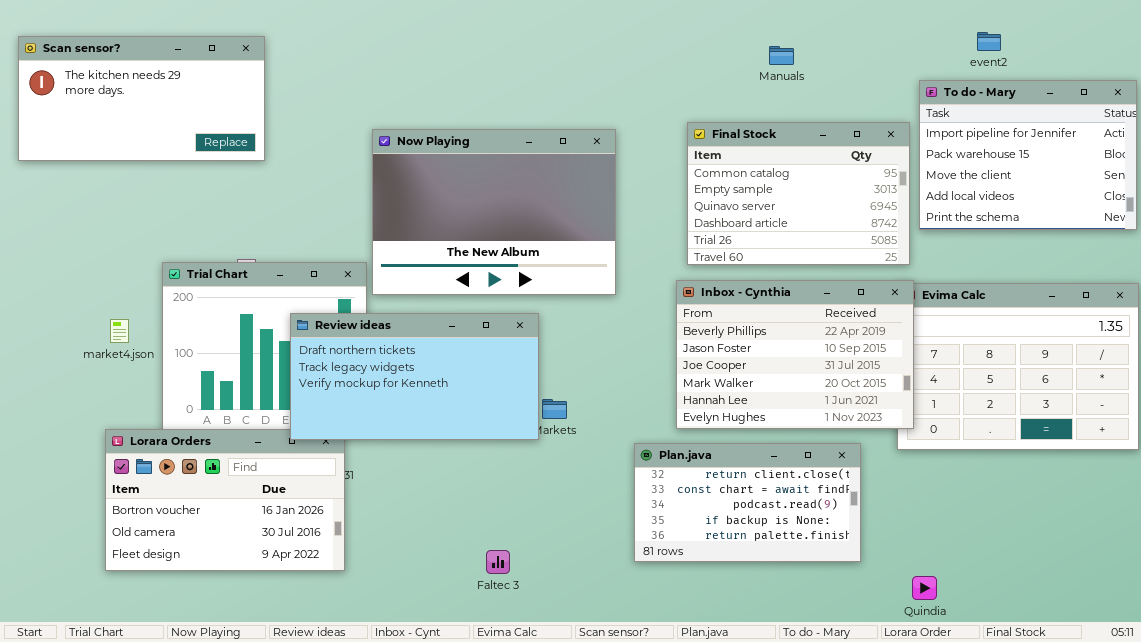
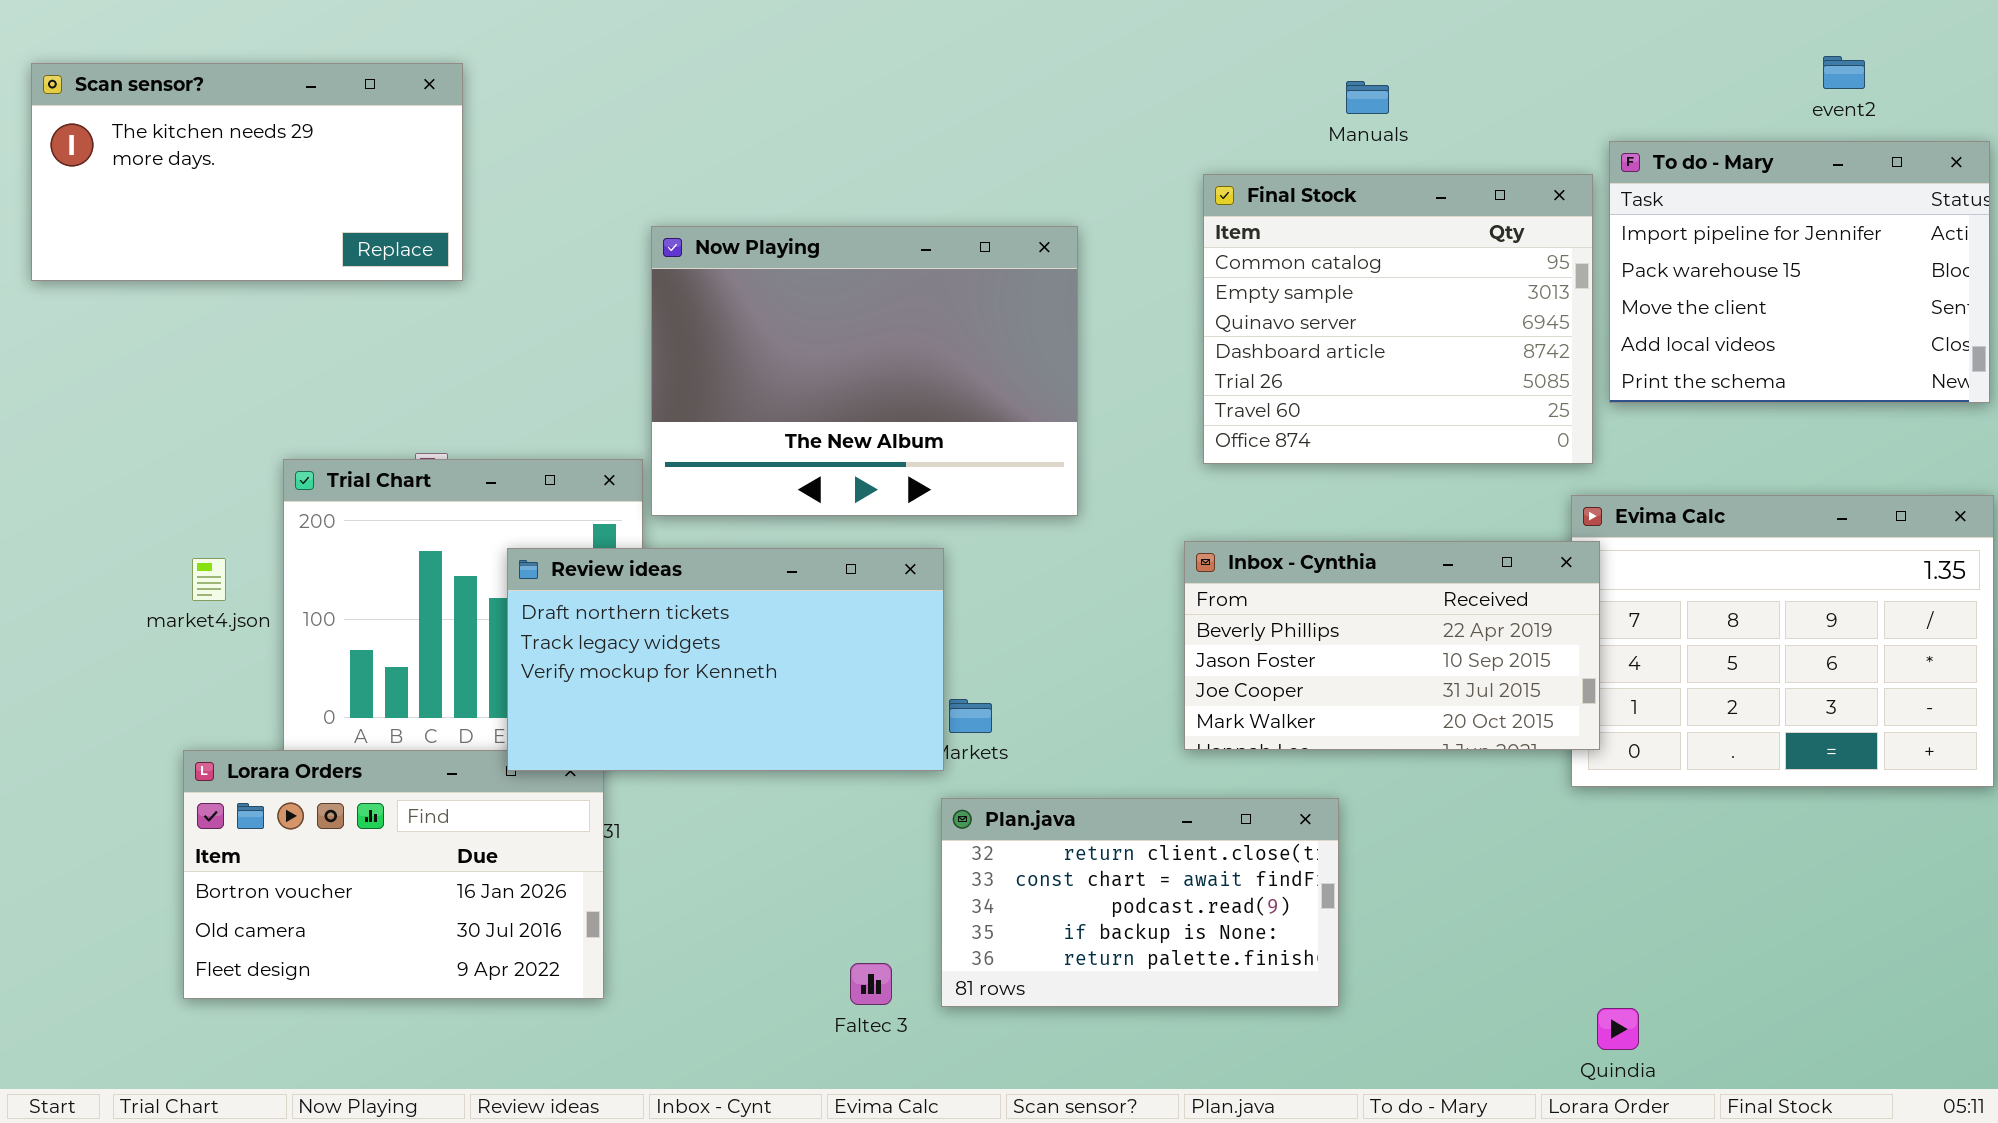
event2: [977,32,1001,51] -> [1823,56,1865,89], moved
Final Stock: [687,122,910,265] -> [1203,174,1593,464], resized
Inbox - Cynthia: [676,280,914,429] -> [1184,541,1600,750], resized
Plan.java: [634,443,861,562] -> [941,798,1339,1007], moved

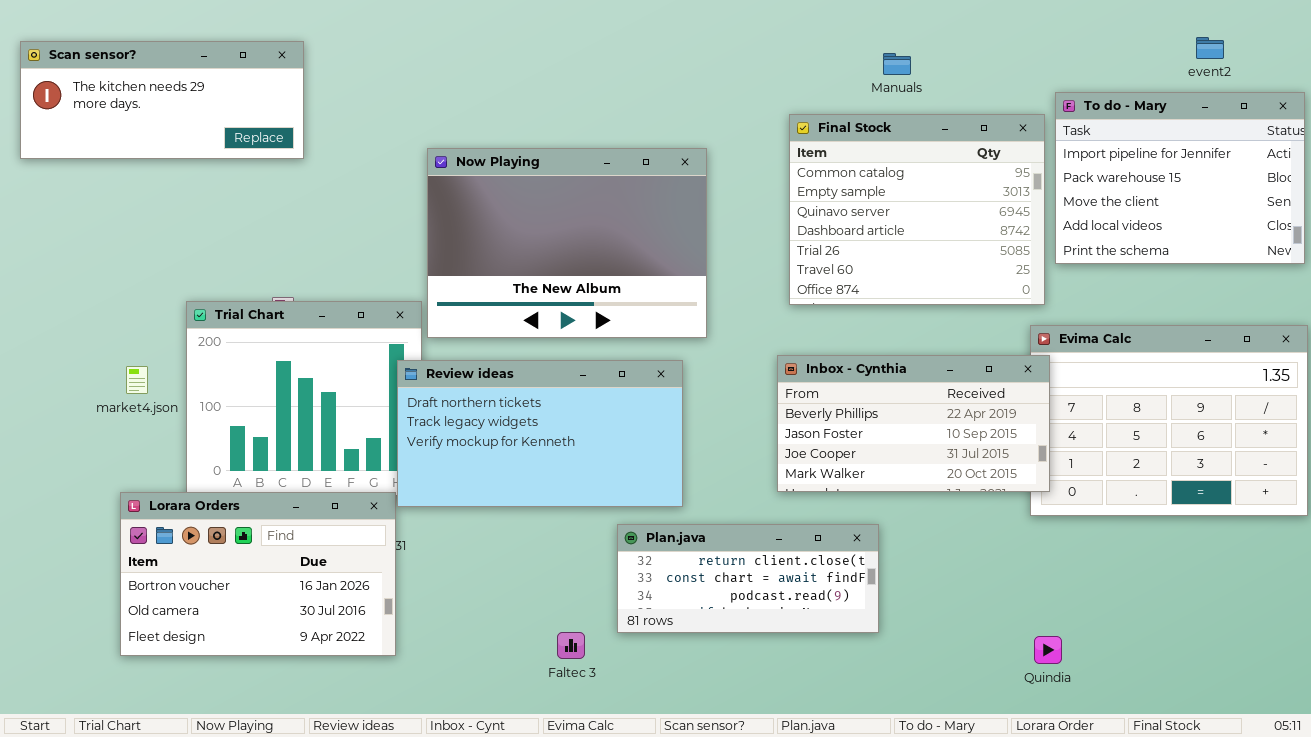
Scan sensor?: [31,63,463,281] -> [20,41,304,159], resized
Review ideas: [507,548,944,771] -> [397,360,683,507], moved
Plan.java: [941,798,1339,1007] -> [617,524,879,633], resized
Quindia: [1597,1008,1639,1050] -> [1034,636,1062,664], moved

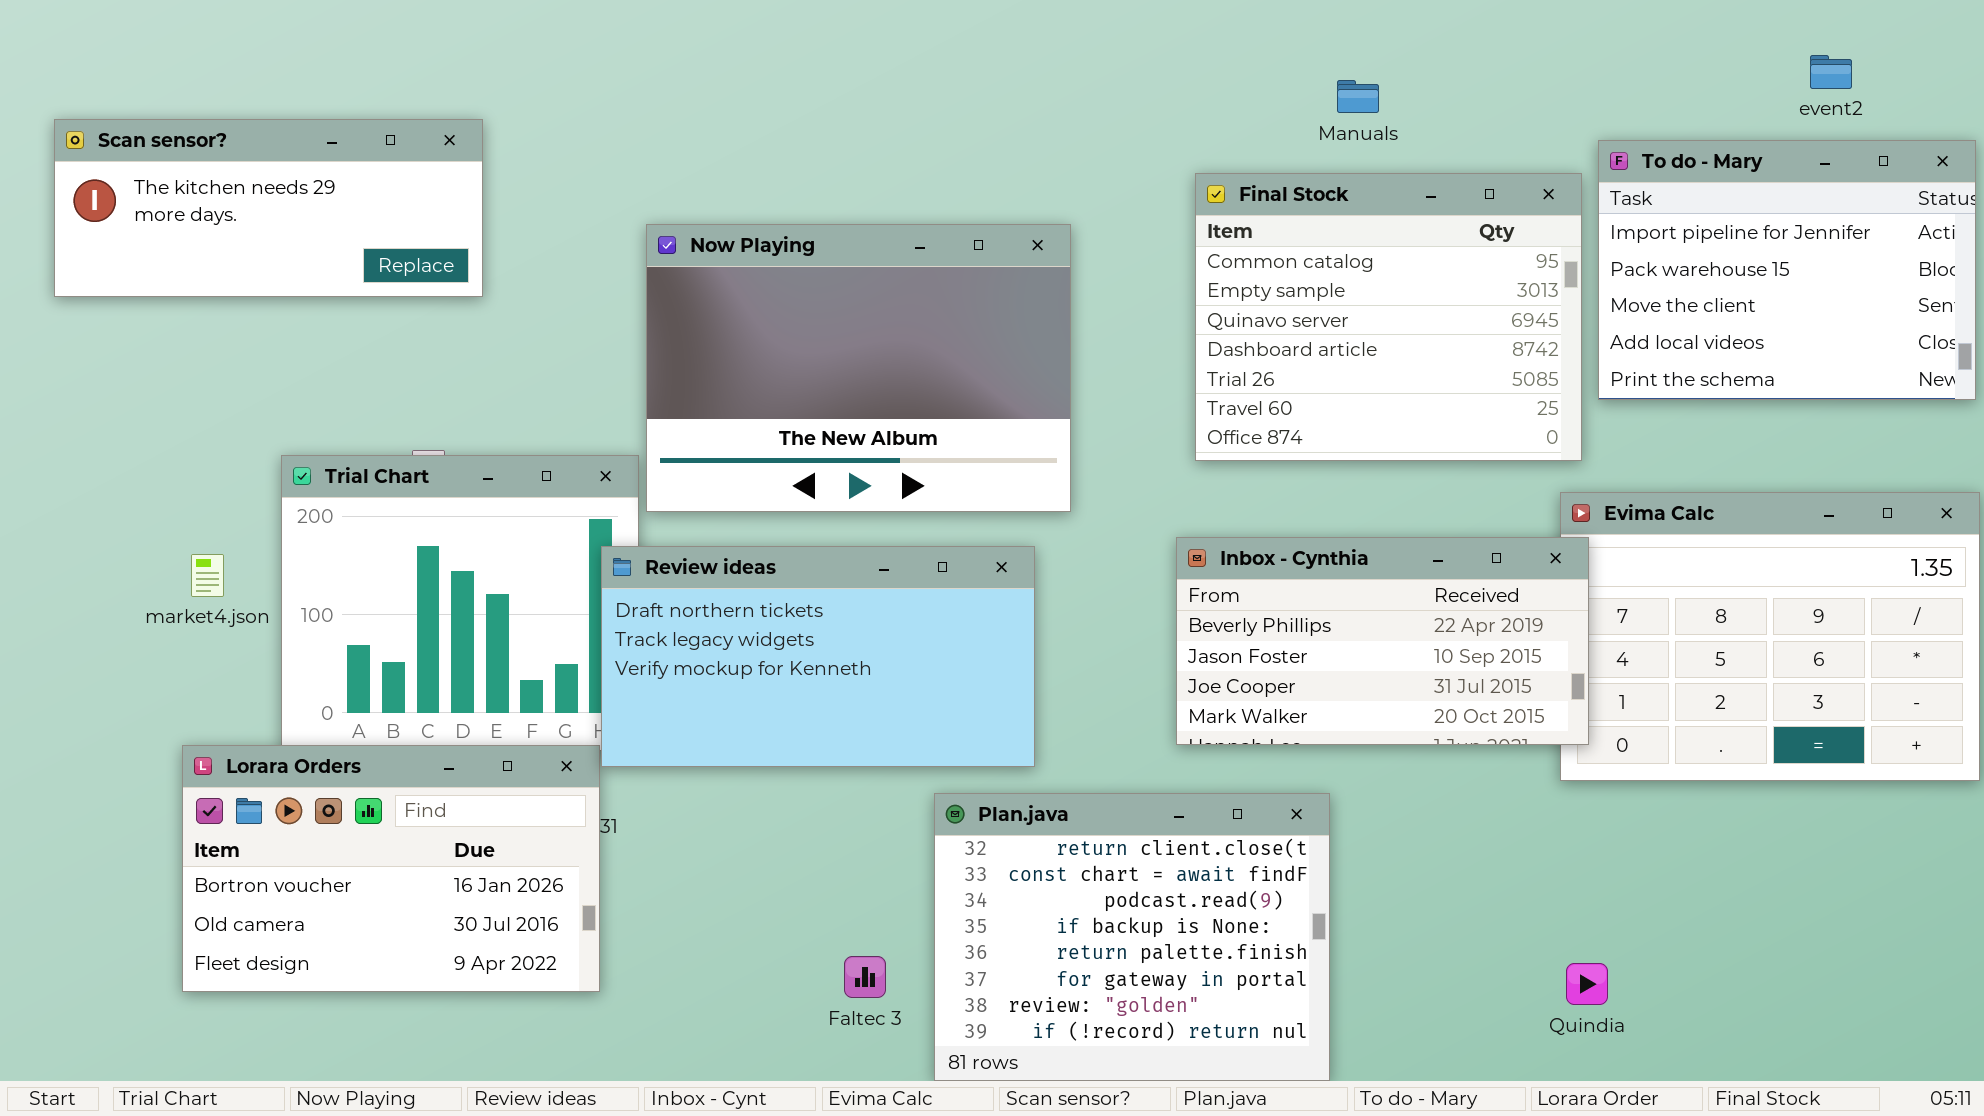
Scan sensor?: [20,41,304,159] -> [54,119,483,297], moved
Plan.java: [617,524,879,633] -> [934,793,1330,1081], resized

